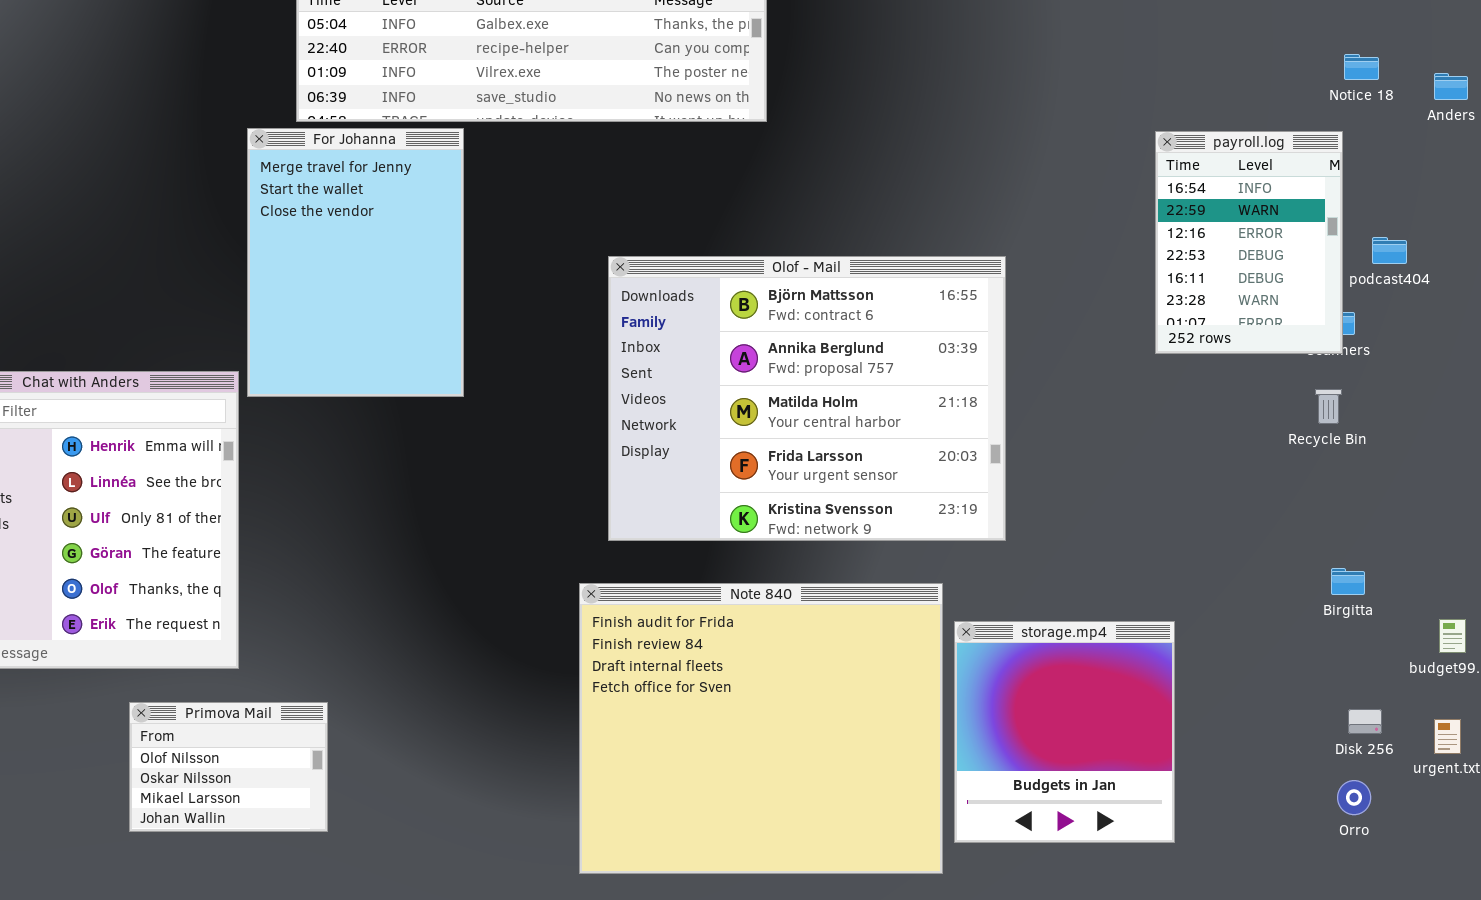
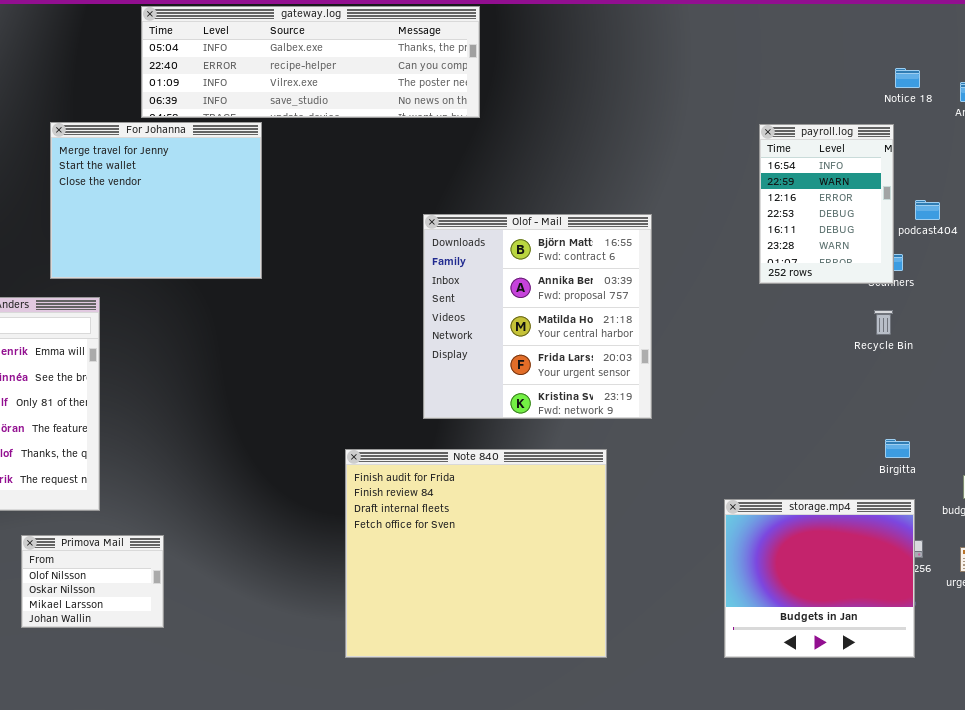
For Johanna: [247,128,464,397] -> [50,122,262,279], resized
Olof - Mail: [608,256,1006,541] -> [423,214,652,419], resized
storage.mp4: [954,621,1175,843] -> [724,499,915,658], moved, resized

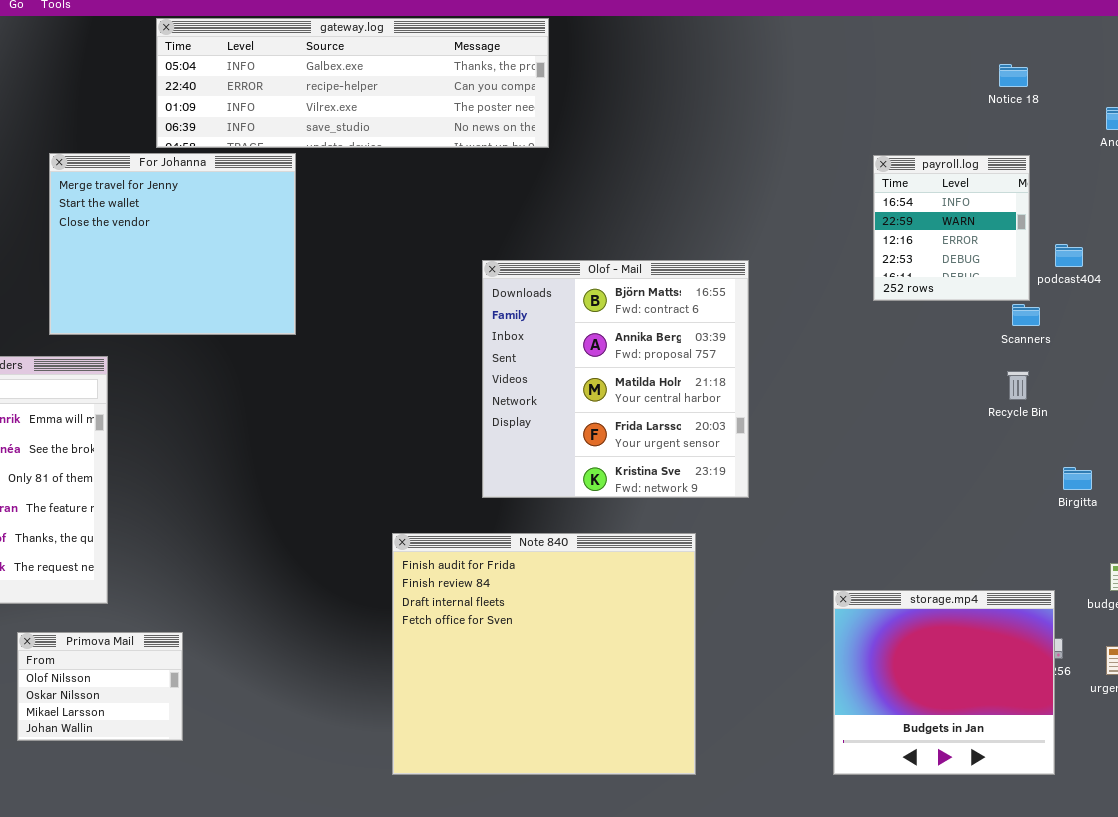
Notice 18: [895,68,920,88] -> [999,64,1028,87], moved
payroll.log: [759,124,894,284] -> [873,155,1030,301], resized
Birgitta: [885,439,910,458] -> [1063,467,1092,490], moved

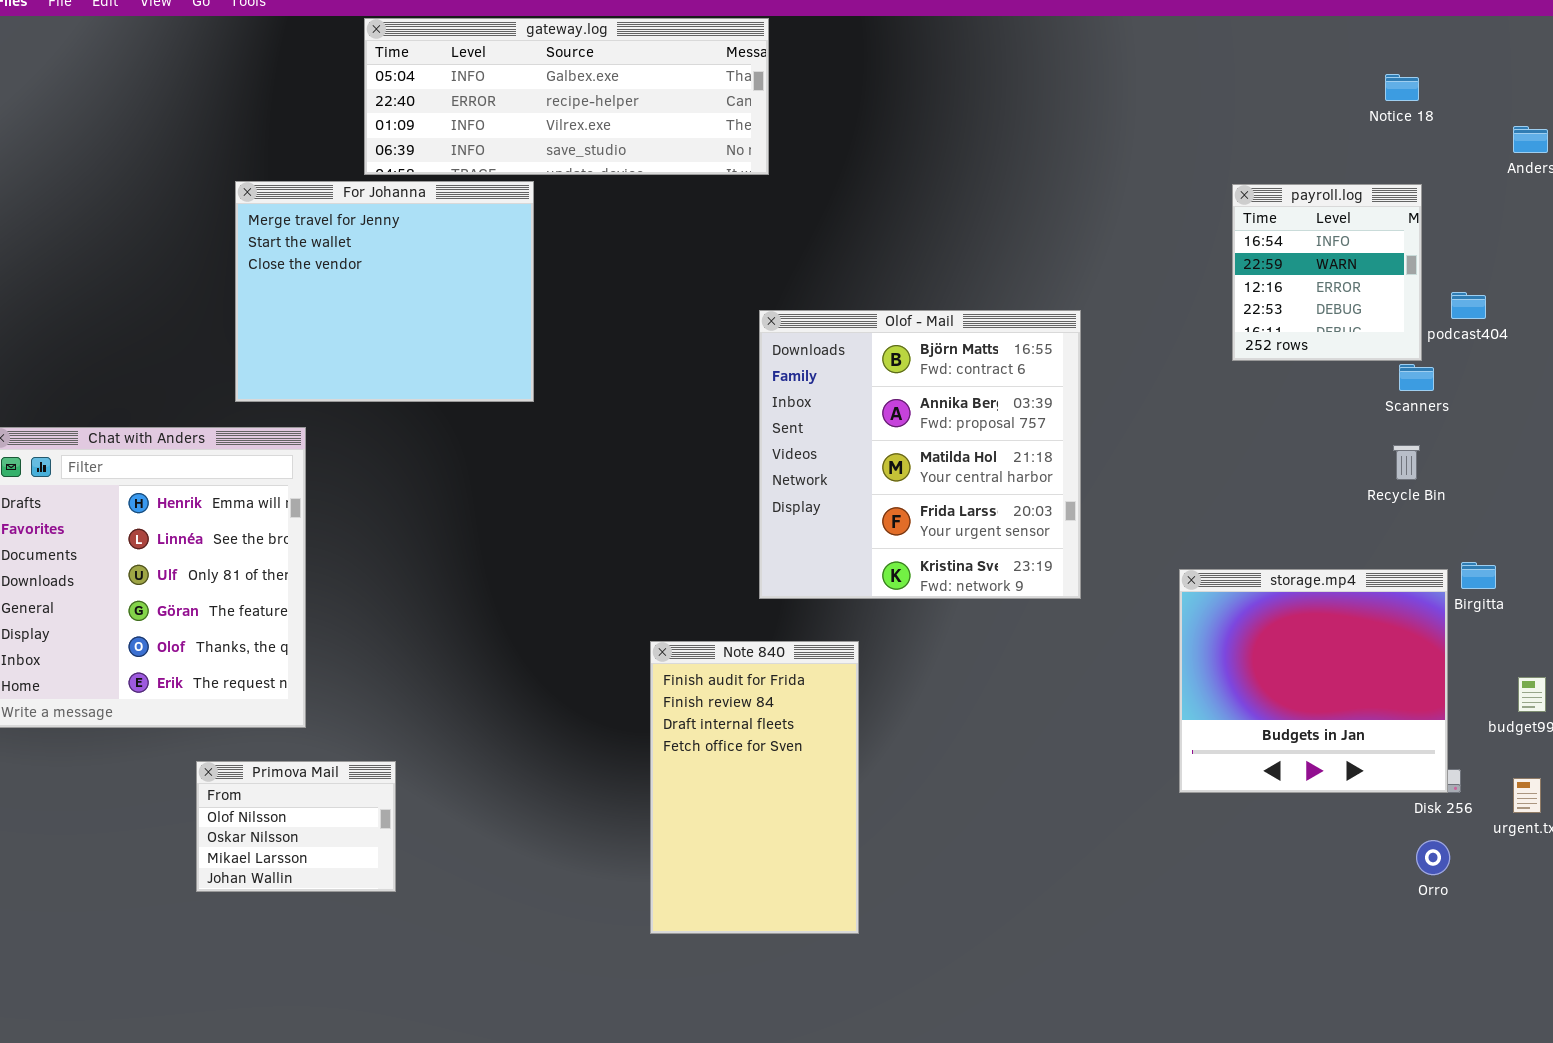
gateway.log: [156,18,549,148] -> [364,18,769,175], resized
Note 840: [392,533,696,775] -> [650,641,859,934], resized
storage.mp4: [833,590,1055,775] -> [1179,569,1448,793], moved

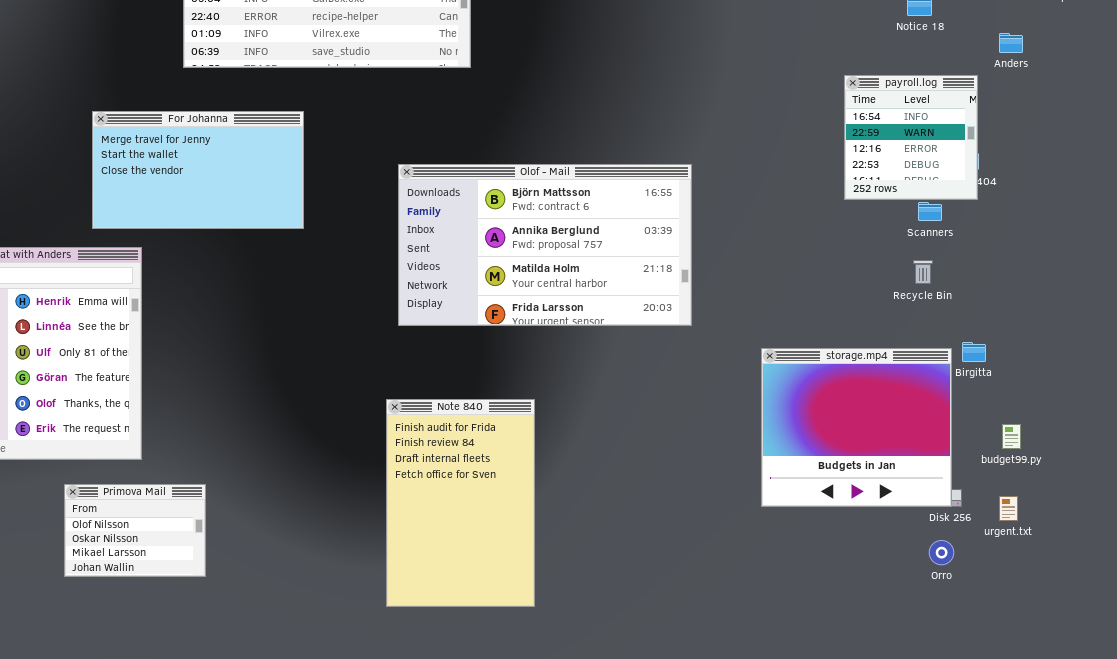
For Johanna: [235,181,534,402] -> [92,111,304,229], resized
payroll.log: [1232,184,1422,361] -> [844,75,978,200], moved
Olof - Mail: [759,310,1081,599] -> [398,164,692,326], resized

